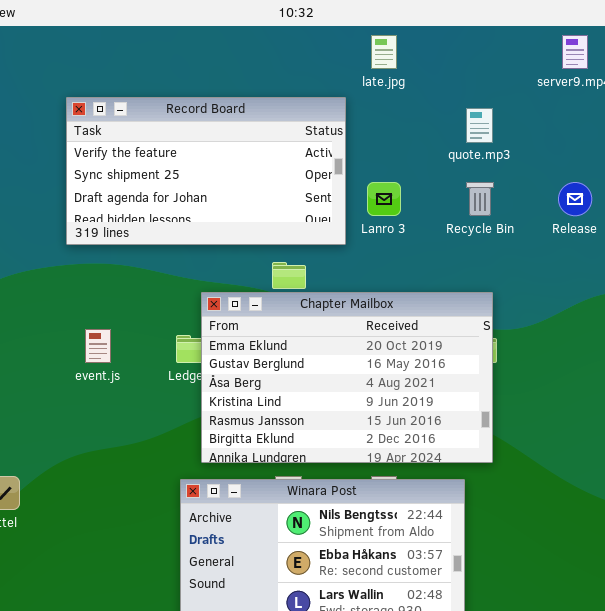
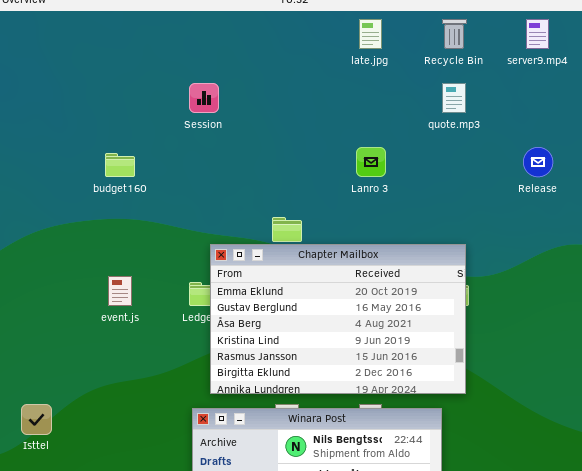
Record Board: [66,97,346,245] -> none, closed
Recycle Bin: [466,182,494,216] -> [442,19,467,49], moved

